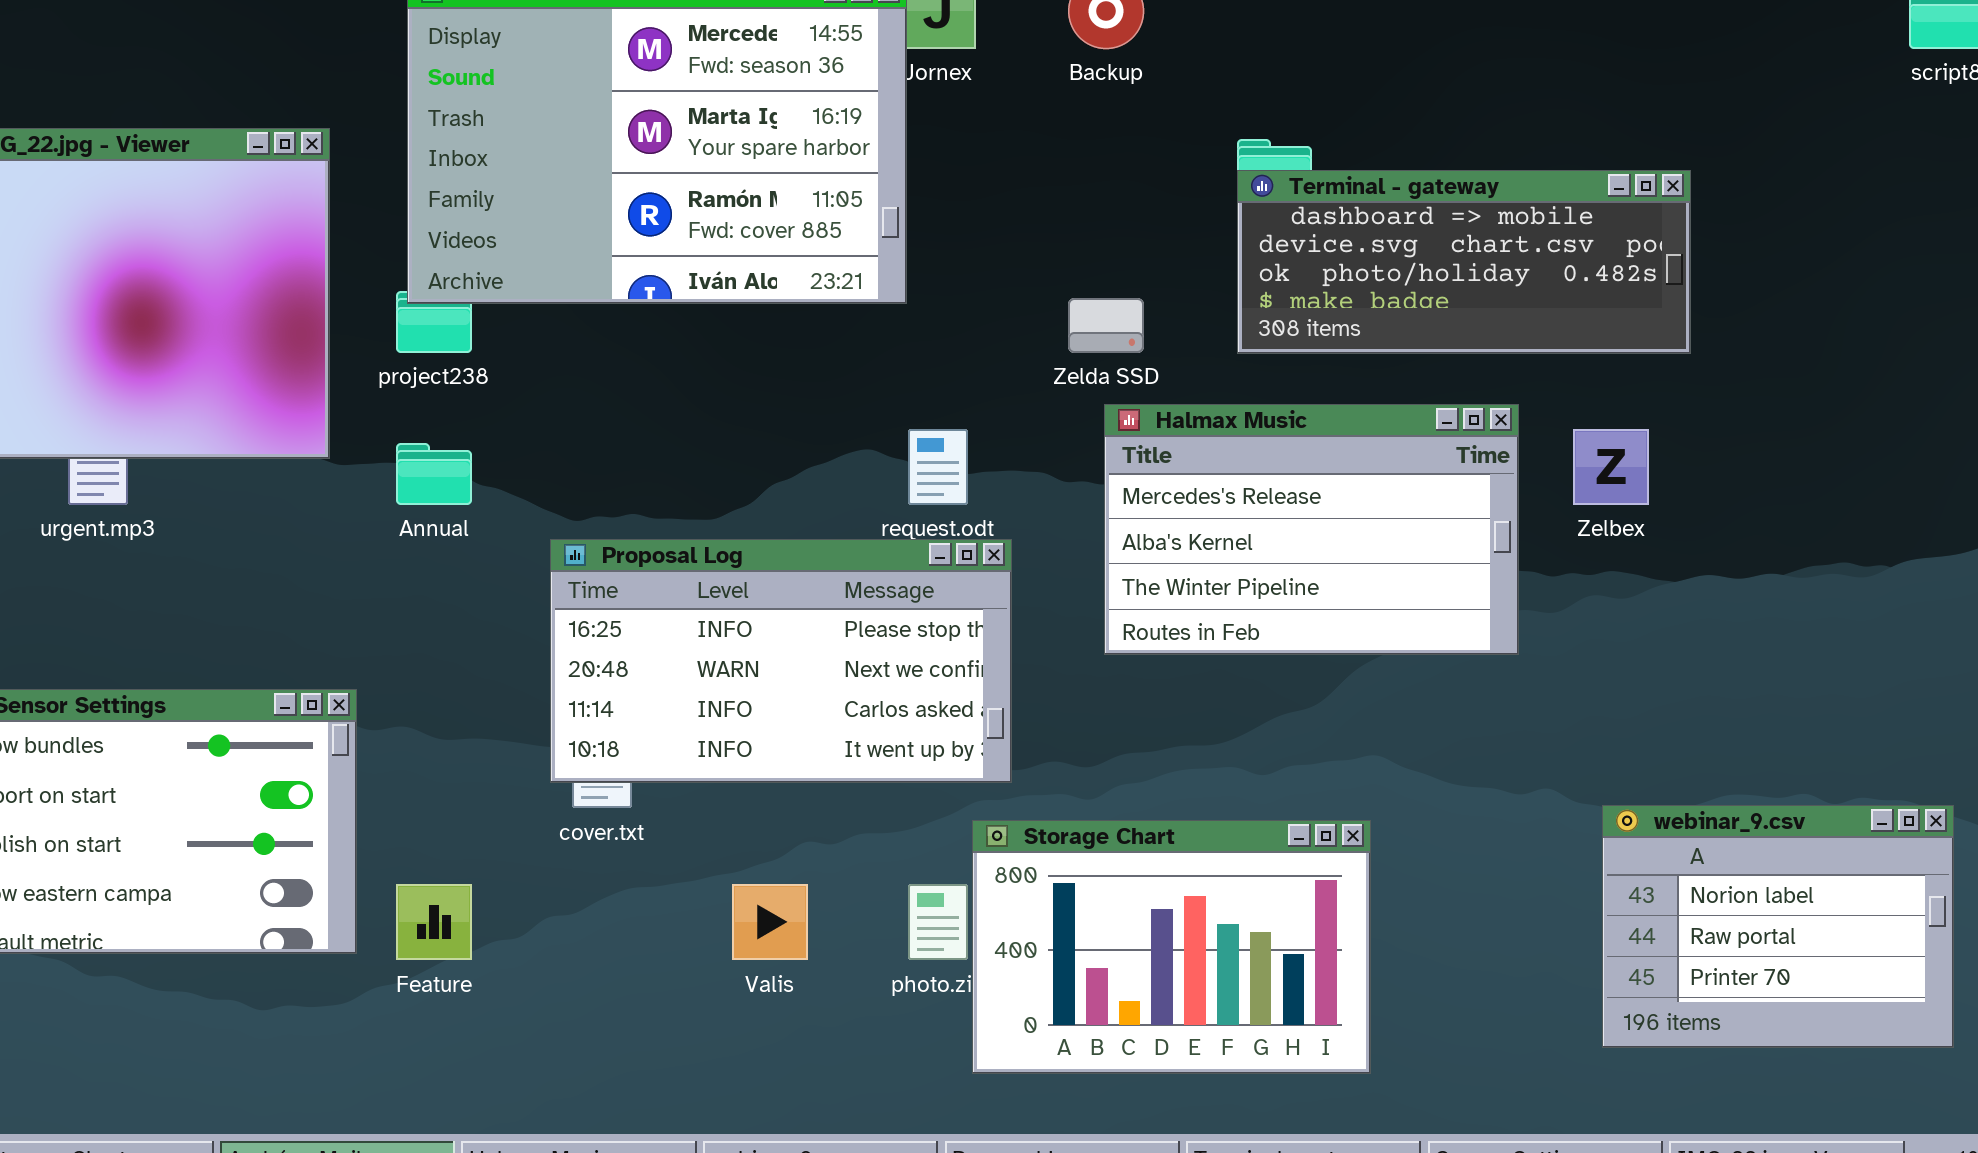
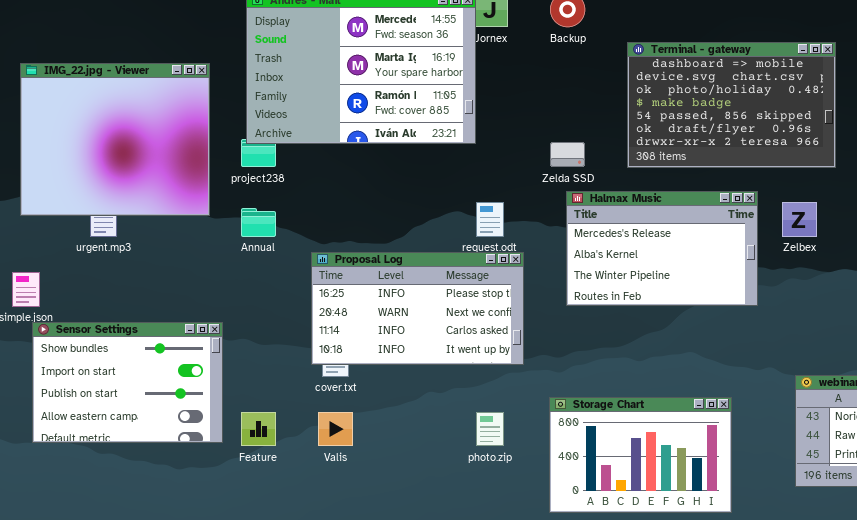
Terminal - gateway: [1237,170,1691,354] -> [627,42,836,168], resized
Storage Chart: [972,820,1371,1074] -> [549,397,732,513], moved
Valis: [732,884,808,960] -> [318,412,353,446], moved

